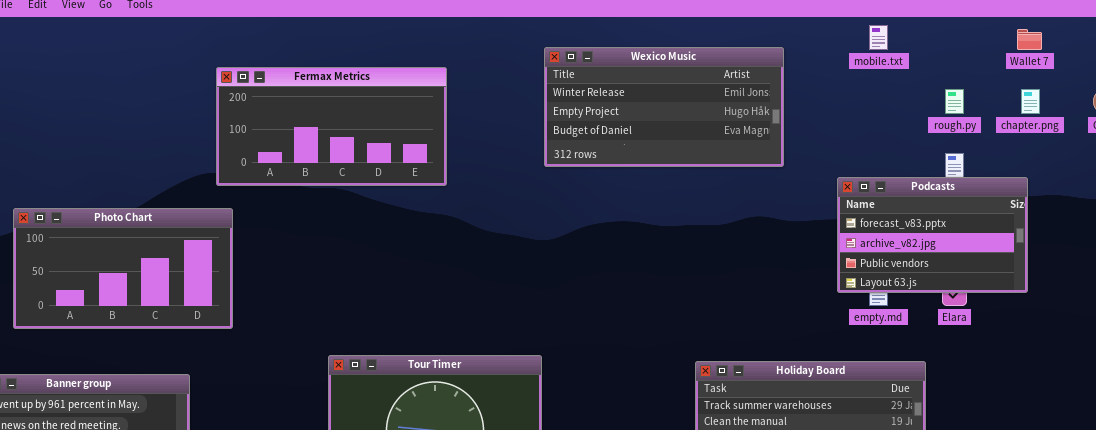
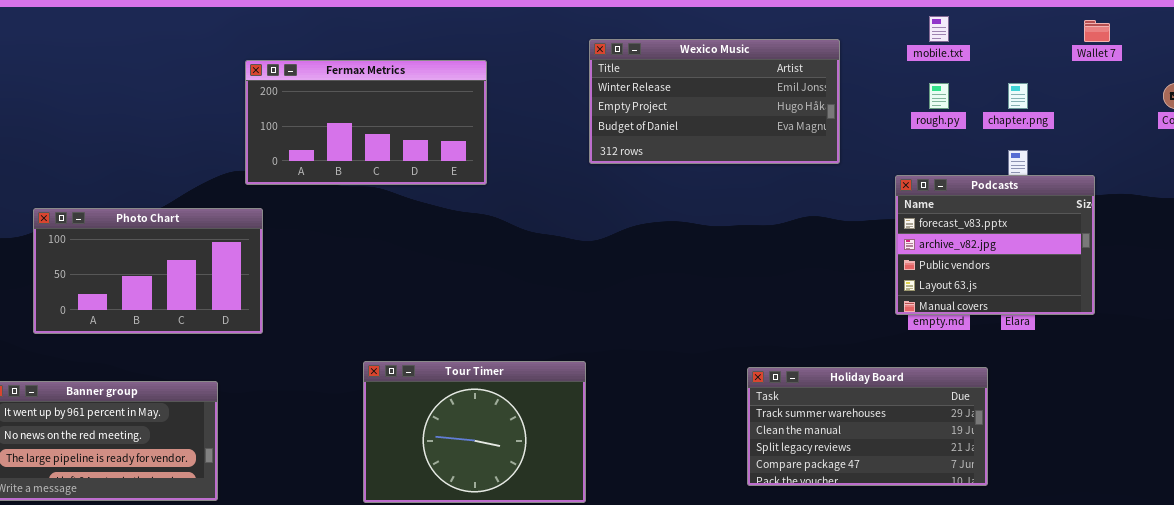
rough.py: [945,89,964,114] -> [929,83,949,109], moved
chapter.png: [1021,89,1040,114] -> [1008,83,1028,109], moved
Podcasts: [837,177,1028,293] -> [895,175,1095,315], resized

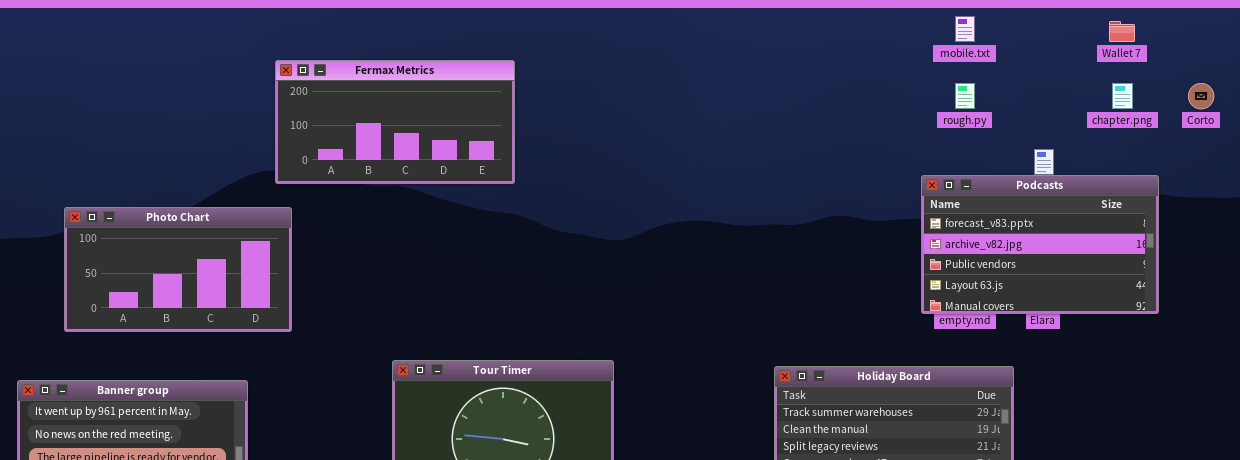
Wexico Music: [589,39,840,164] -> none, closed
chapter.png: [1008,83,1028,109] -> [1112,83,1133,109], moved
Podcasts: [895,175,1095,315] -> [921,175,1159,314], resized

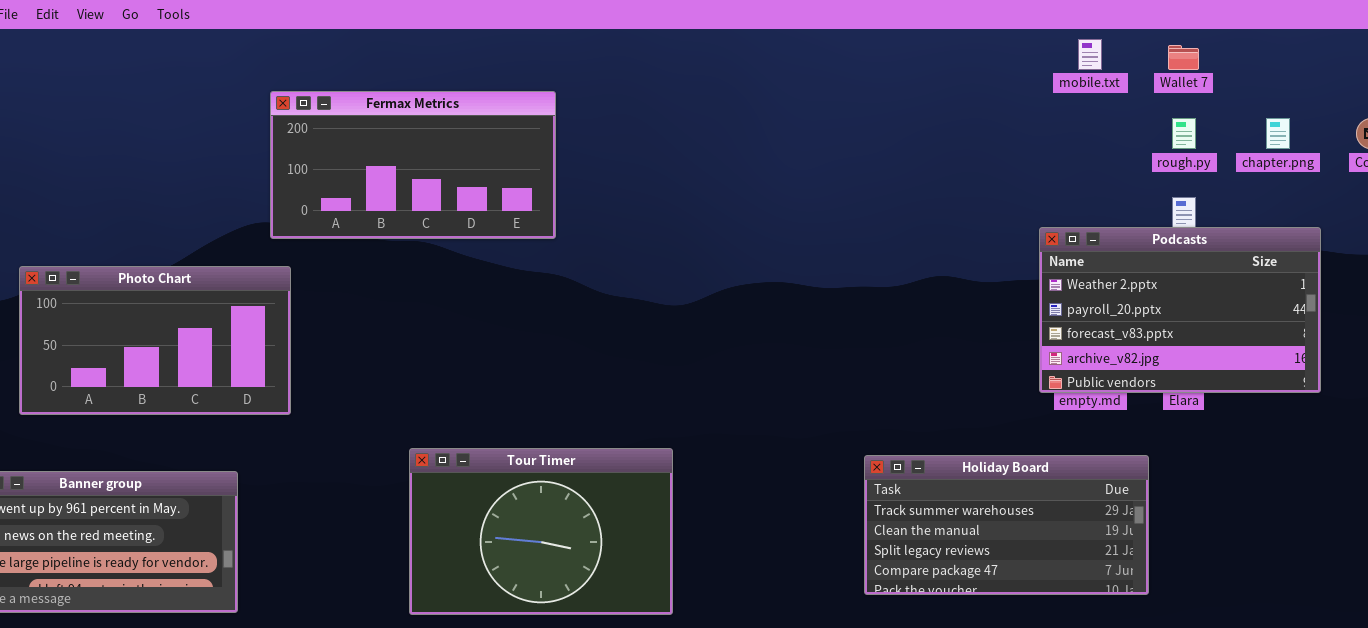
Wallet 7: [1109,21,1135,42] -> [1168,45,1199,70], moved
rough.py: [955,83,975,109] -> [1172,118,1196,149], moved
Podcasts: [921,175,1159,314] -> [1039,227,1321,393], scrolled up 2 rows

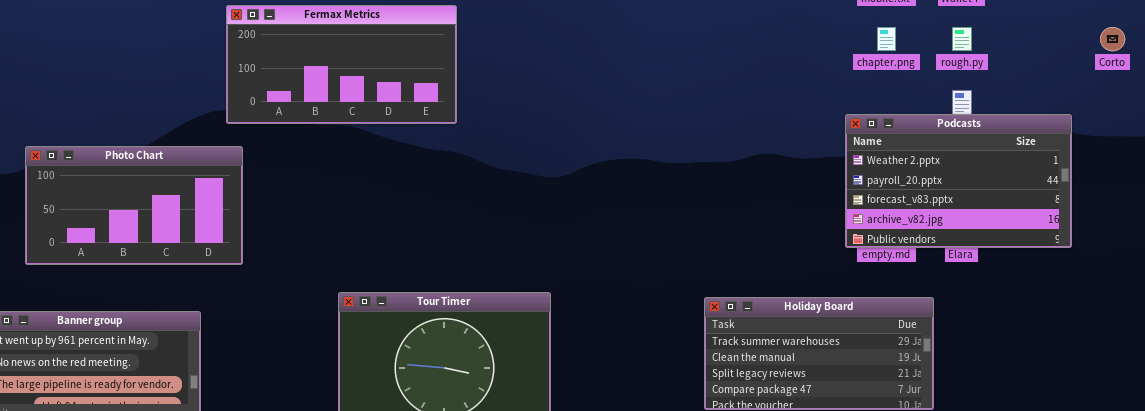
chapter.png: [1266,118,1290,149] -> [877,27,896,51], moved

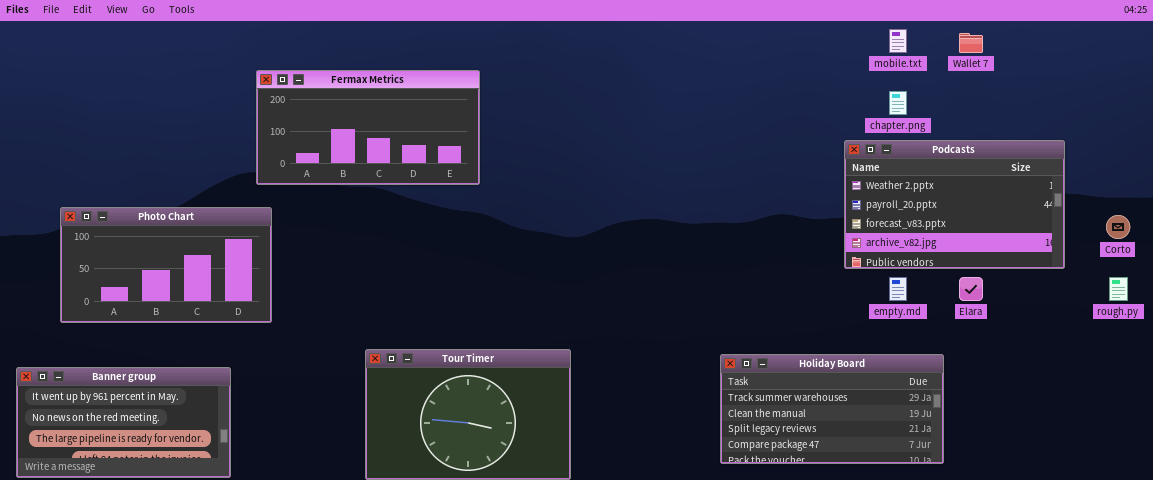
rough.py: [952,27,972,51] -> [1109,277,1128,301], moved
Corto: [1100,27,1125,51] -> [1106,215,1130,239], moved
Podcasts: [845,114,1072,248] -> [844,140,1065,269], moved

